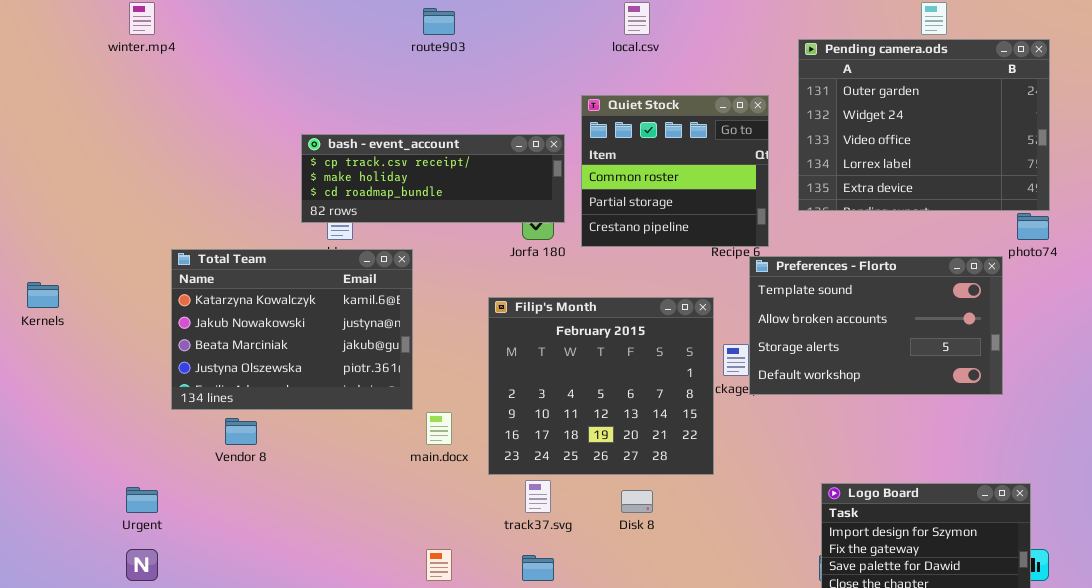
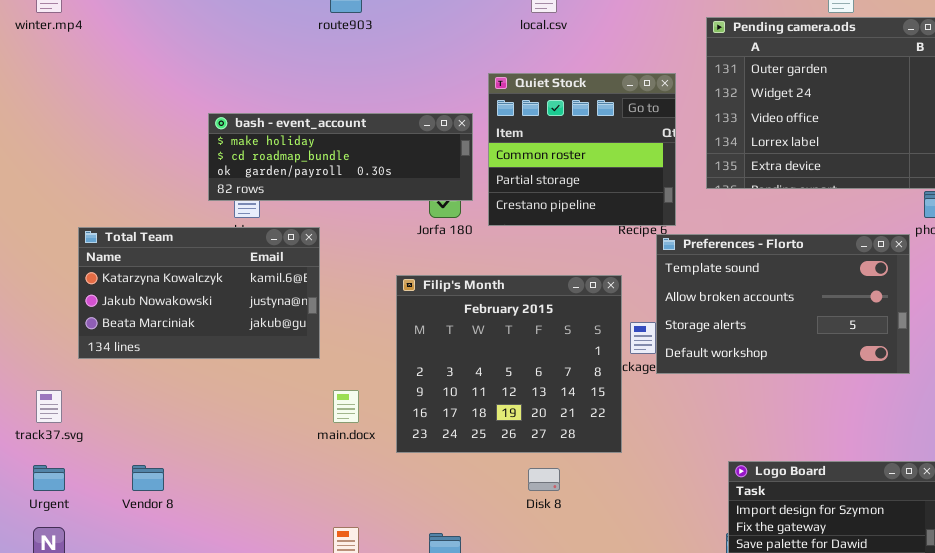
bash - event_account: [301,134,565,223] -> [208,113,473,201], scrolled down 1 row
Total Team: [171,249,413,410] -> [78,227,320,359], resized
Vendor 8: [225,418,257,445] -> [132,465,164,491], moved
track37.svg: [525,480,551,513] -> [36,390,62,423], moved

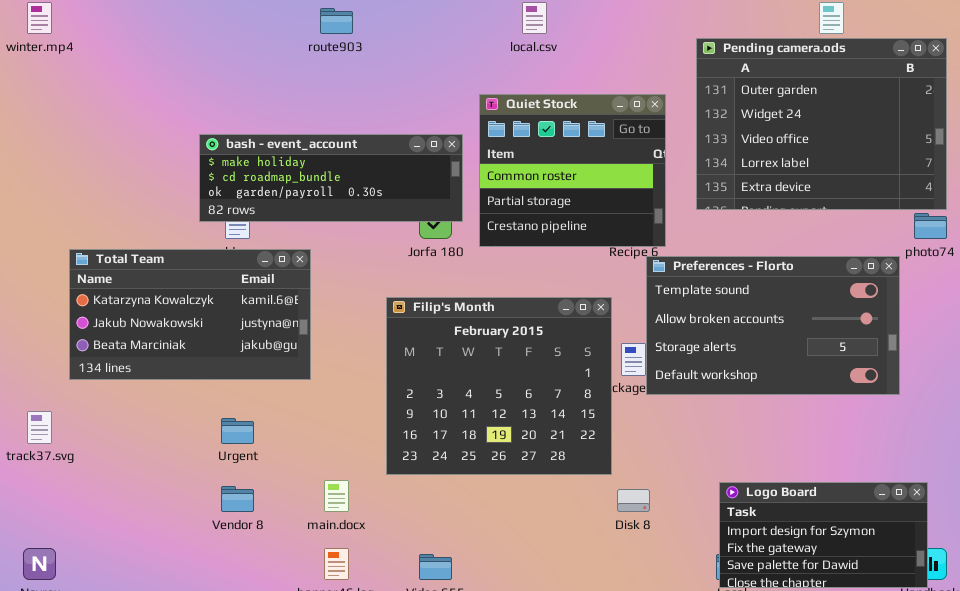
main.docx: [333,390,359,423] -> [324,480,349,512], moved
Urgent: [33,465,65,491] -> [221,418,254,444], moved
Vendor 8: [132,465,164,491] -> [221,486,254,512], moved
Disk 8: [528,468,560,491] -> [617,489,650,512], moved

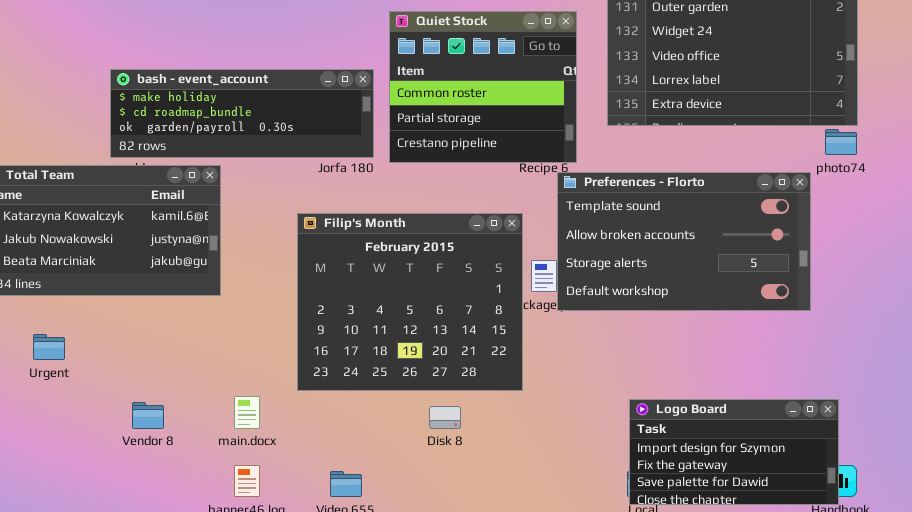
bash - event_account: [199,134,463,222] -> [110,69,374,158], moved
Urgent: [221,418,254,444] -> [33,334,65,360], moved
Disk 8: [617,489,650,512] -> [429,406,461,429], moved

